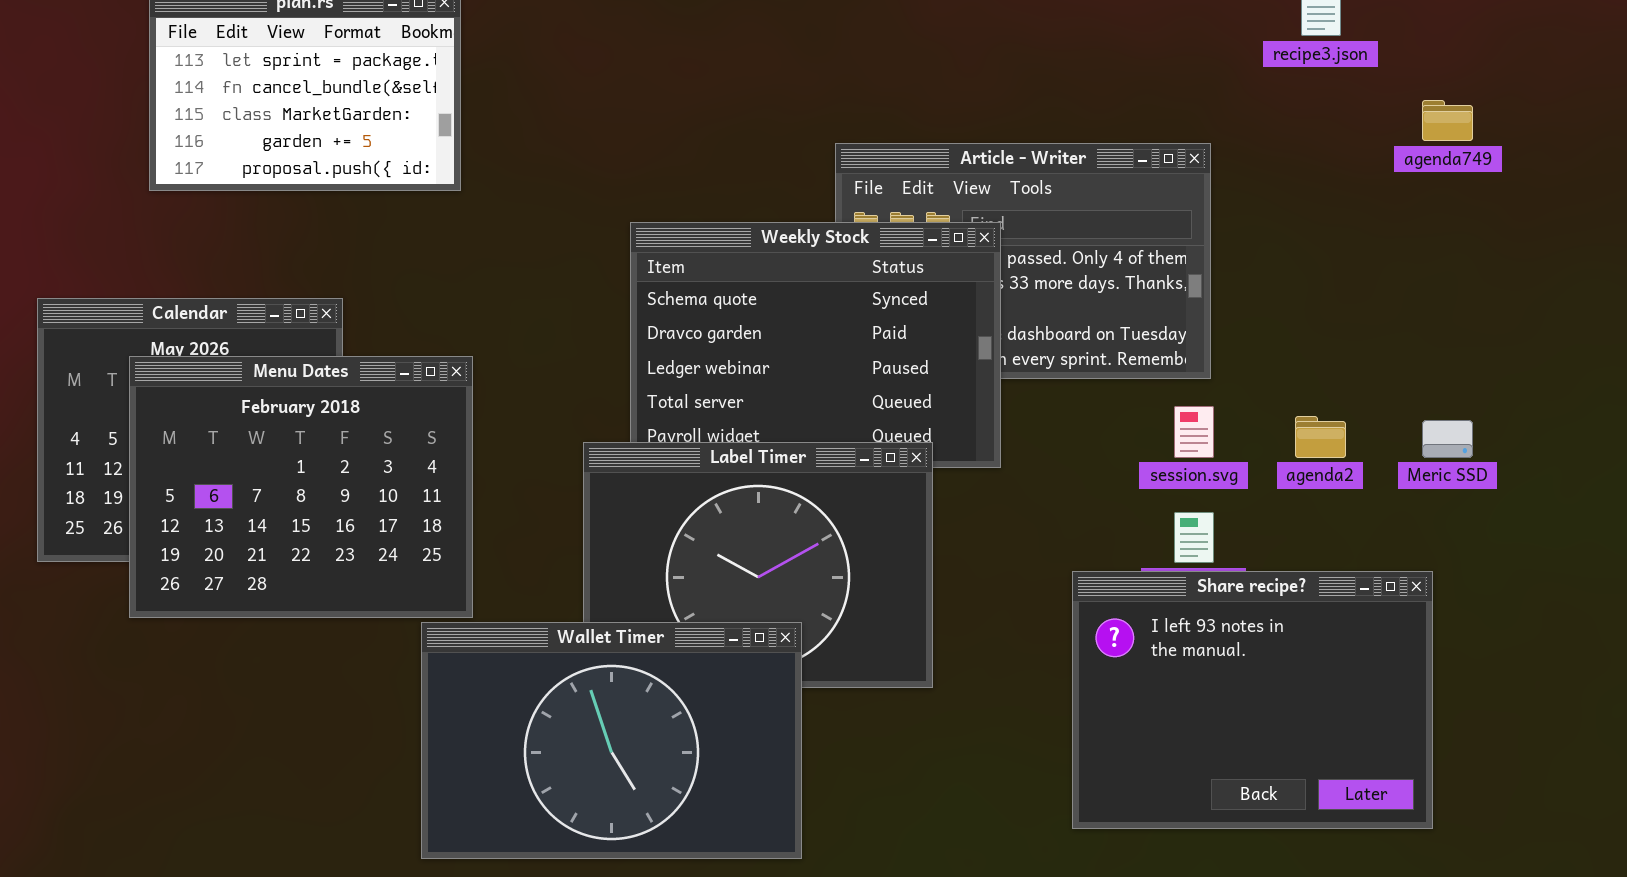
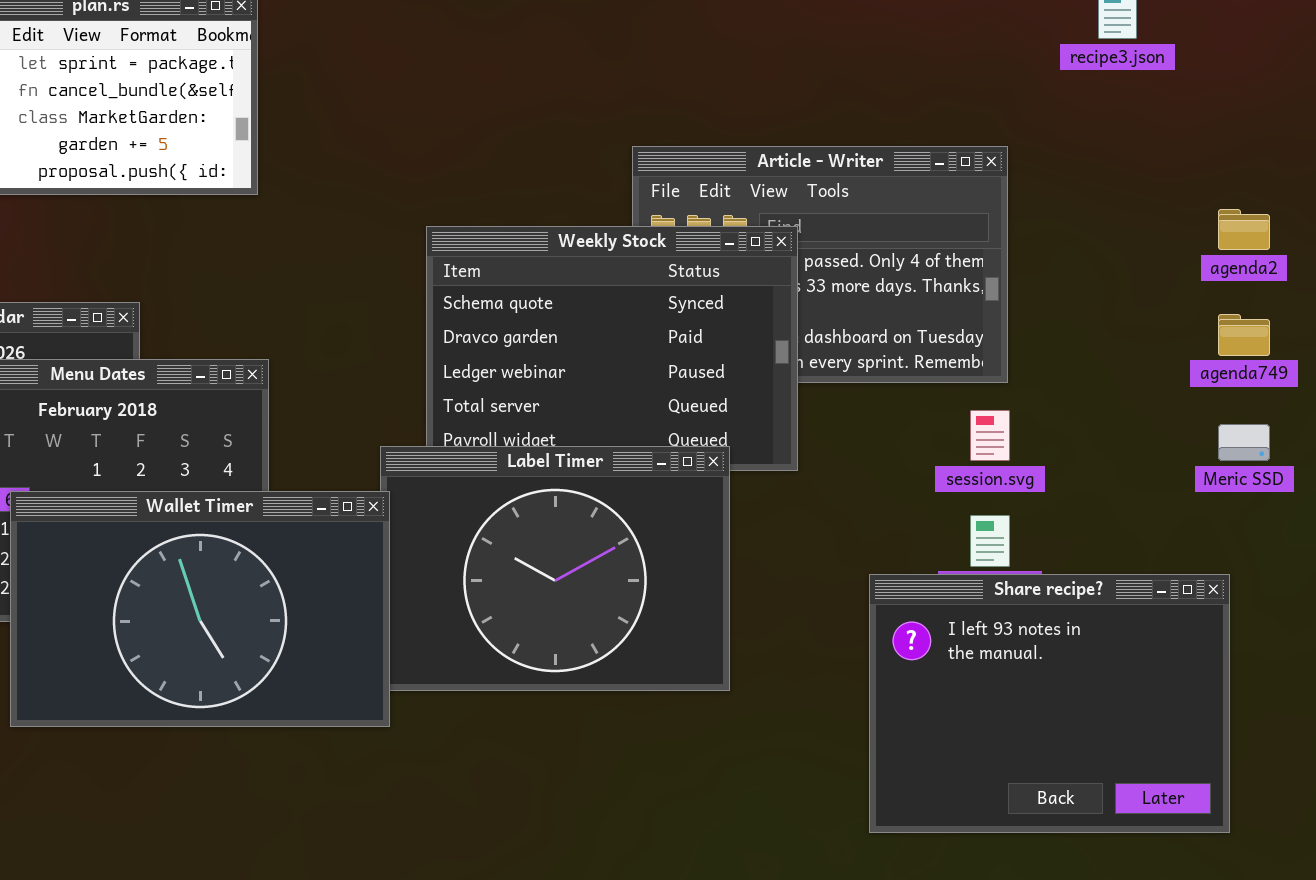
agenda749: [1422,100,1473,141] -> [1218,314,1270,356], moved
agenda2: [1295,416,1346,458] -> [1218,209,1270,250], moved
Wallet Timer: [421,622,802,859] -> [10,491,390,727], moved

